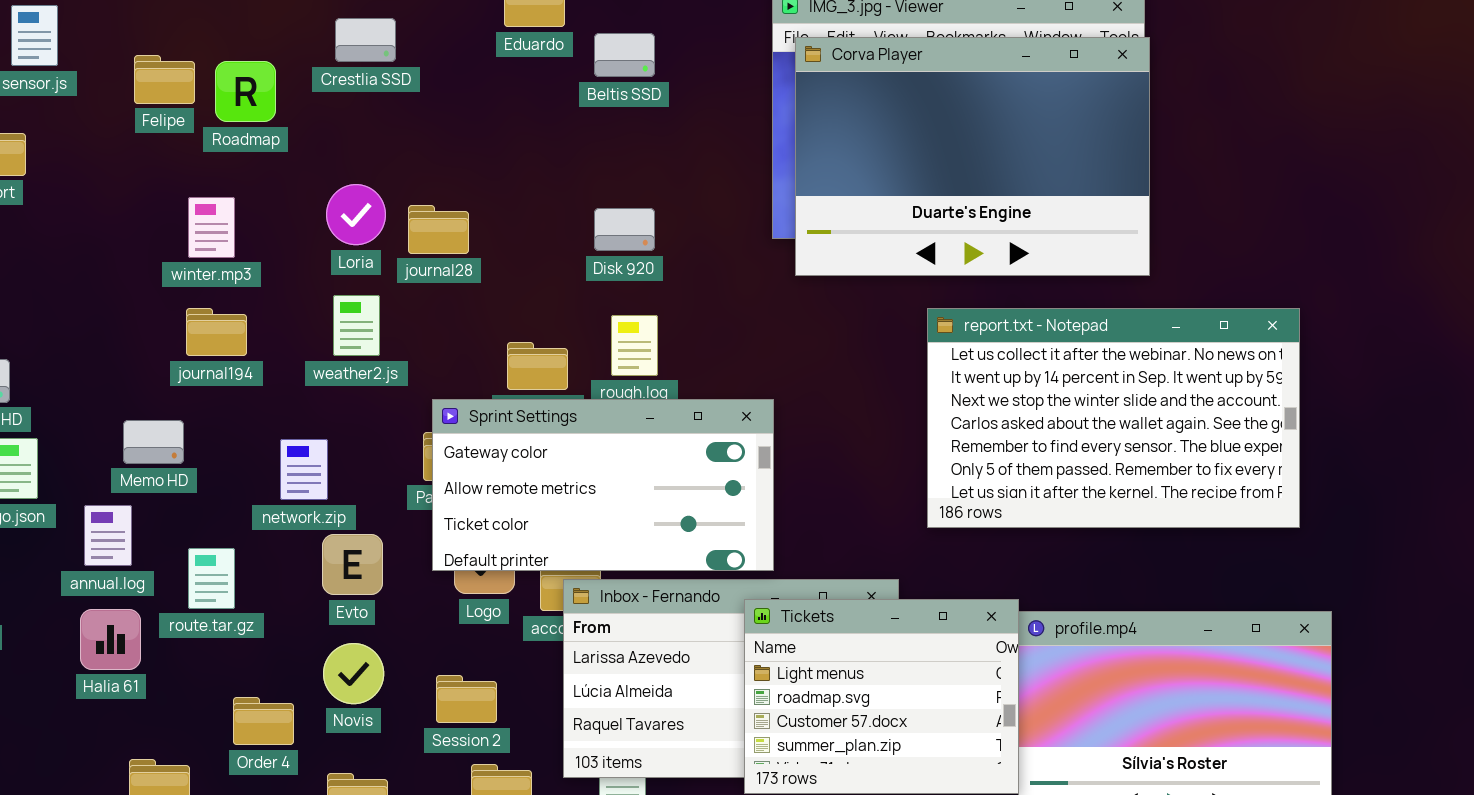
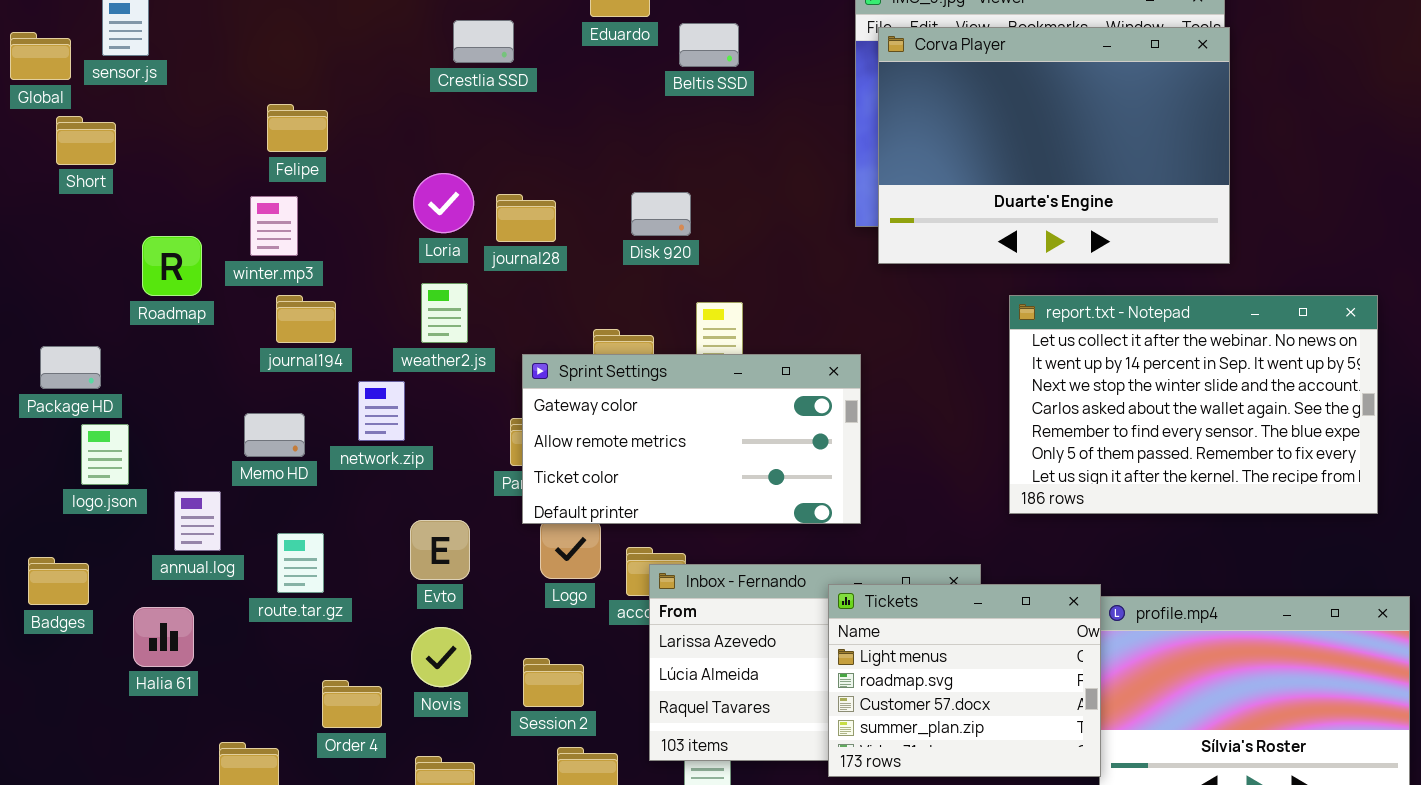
Crestlia SSD: [335,18,396,62] -> [453,20,514,63], moved
Felipe: [134,55,195,104] -> [267,104,328,152], moved
Roadmap: [215,61,276,122] -> [142,236,202,296], moved
winter.mp3: [188,197,235,258] -> [250,196,298,256], moved
Disk 920: [594,208,655,251] -> [631,192,691,236], moved
Sprint Settings: [432,399,774,571] -> [522,354,861,524], moved
Memo HD: [123,420,184,464] -> [244,413,305,457], moved
network.zip: [280,439,328,500] -> [358,381,405,441], moved
Halia 61: [80,609,141,670] -> [133,607,194,667], moved

